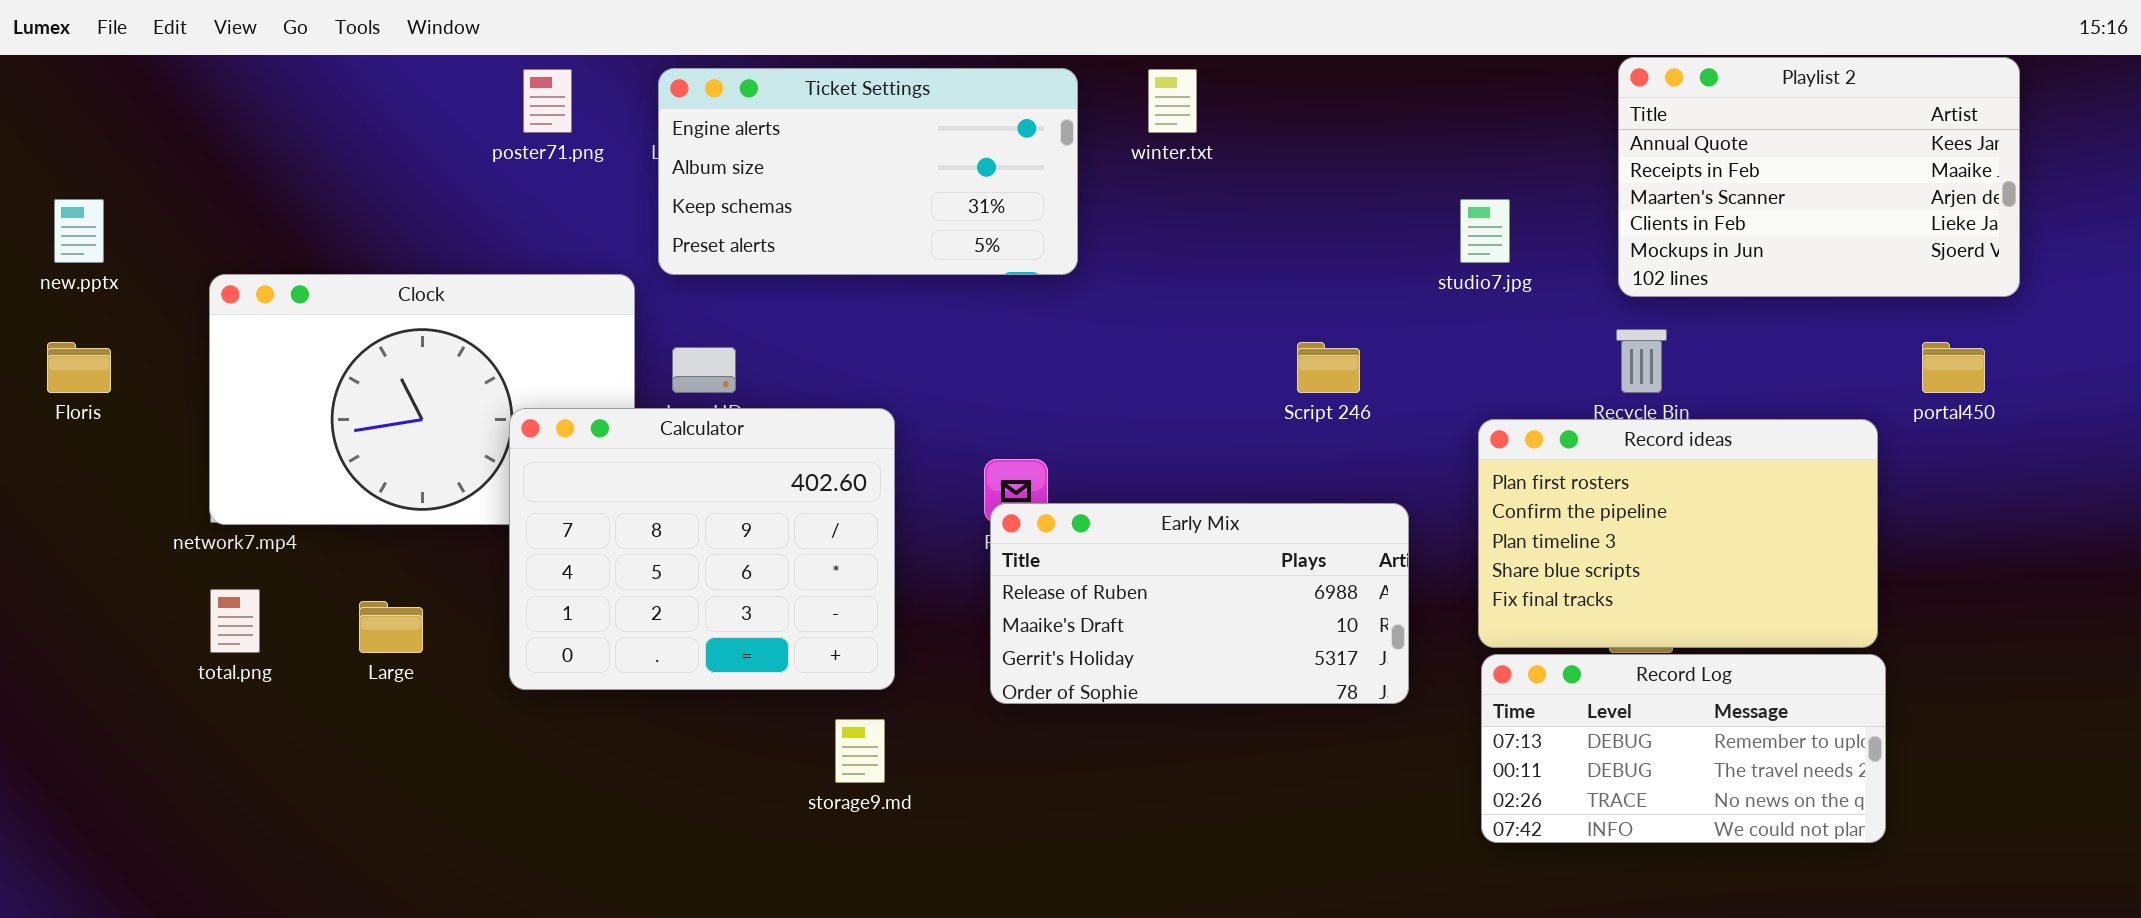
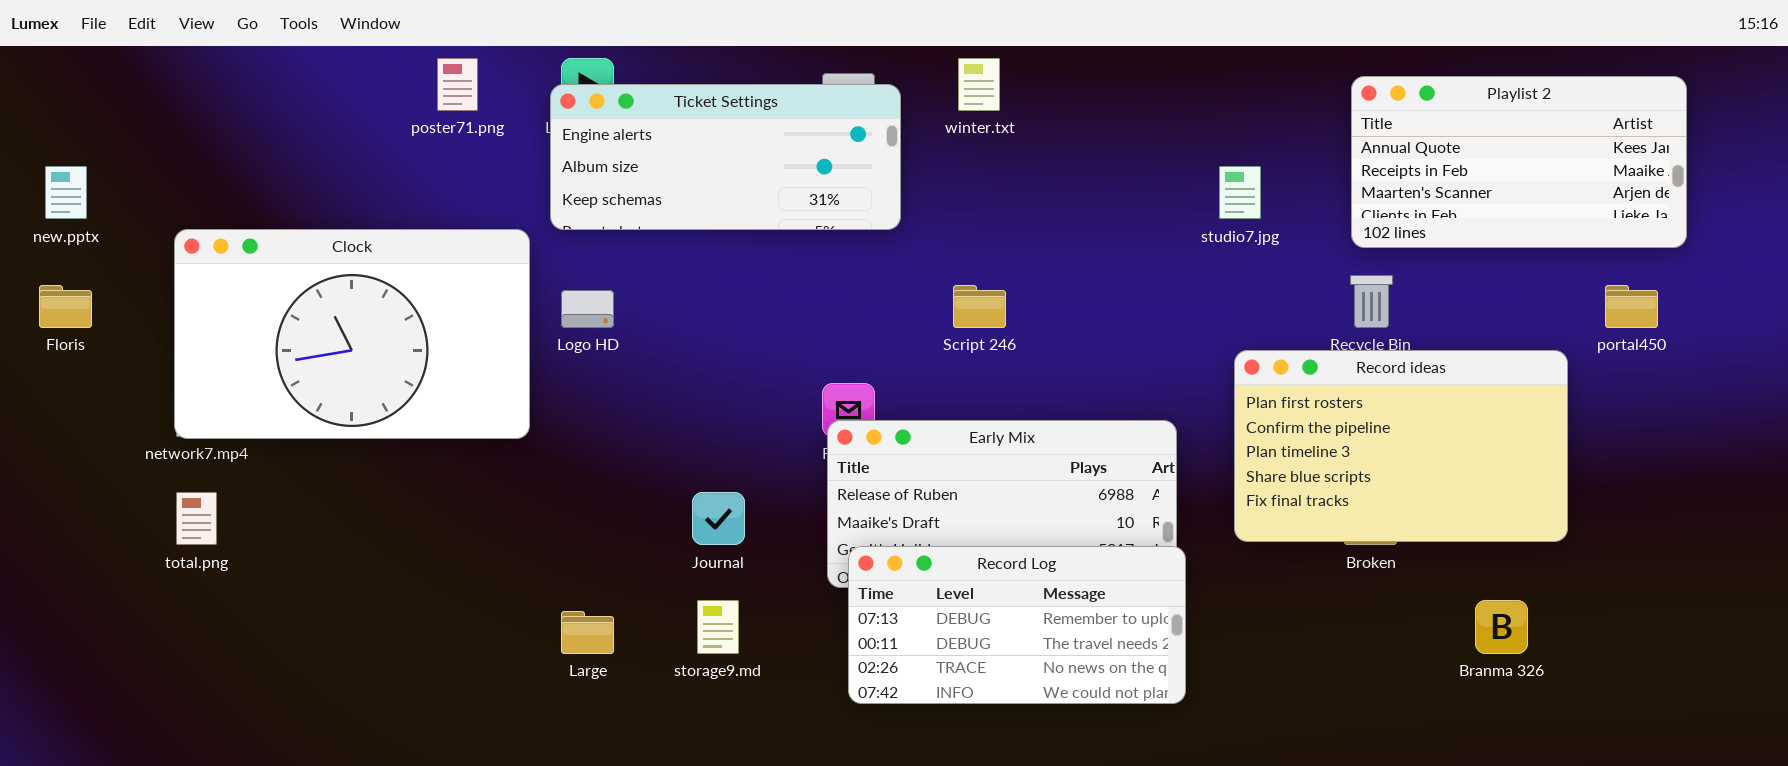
Playlist 2: [1618,57,2020,297] -> [1351,76,1687,248], resized
Ticket Settings: [658,68,1078,275] -> [550,84,901,230], resized
Script 246: [1297,342,1360,393] -> [953,285,1006,328], moved
Calculator: [509,408,895,690] -> none, closed
Large: [359,601,423,653] -> [561,611,614,654], moved
Record Log: [1481,654,1886,843] -> [848,546,1186,704], moved

